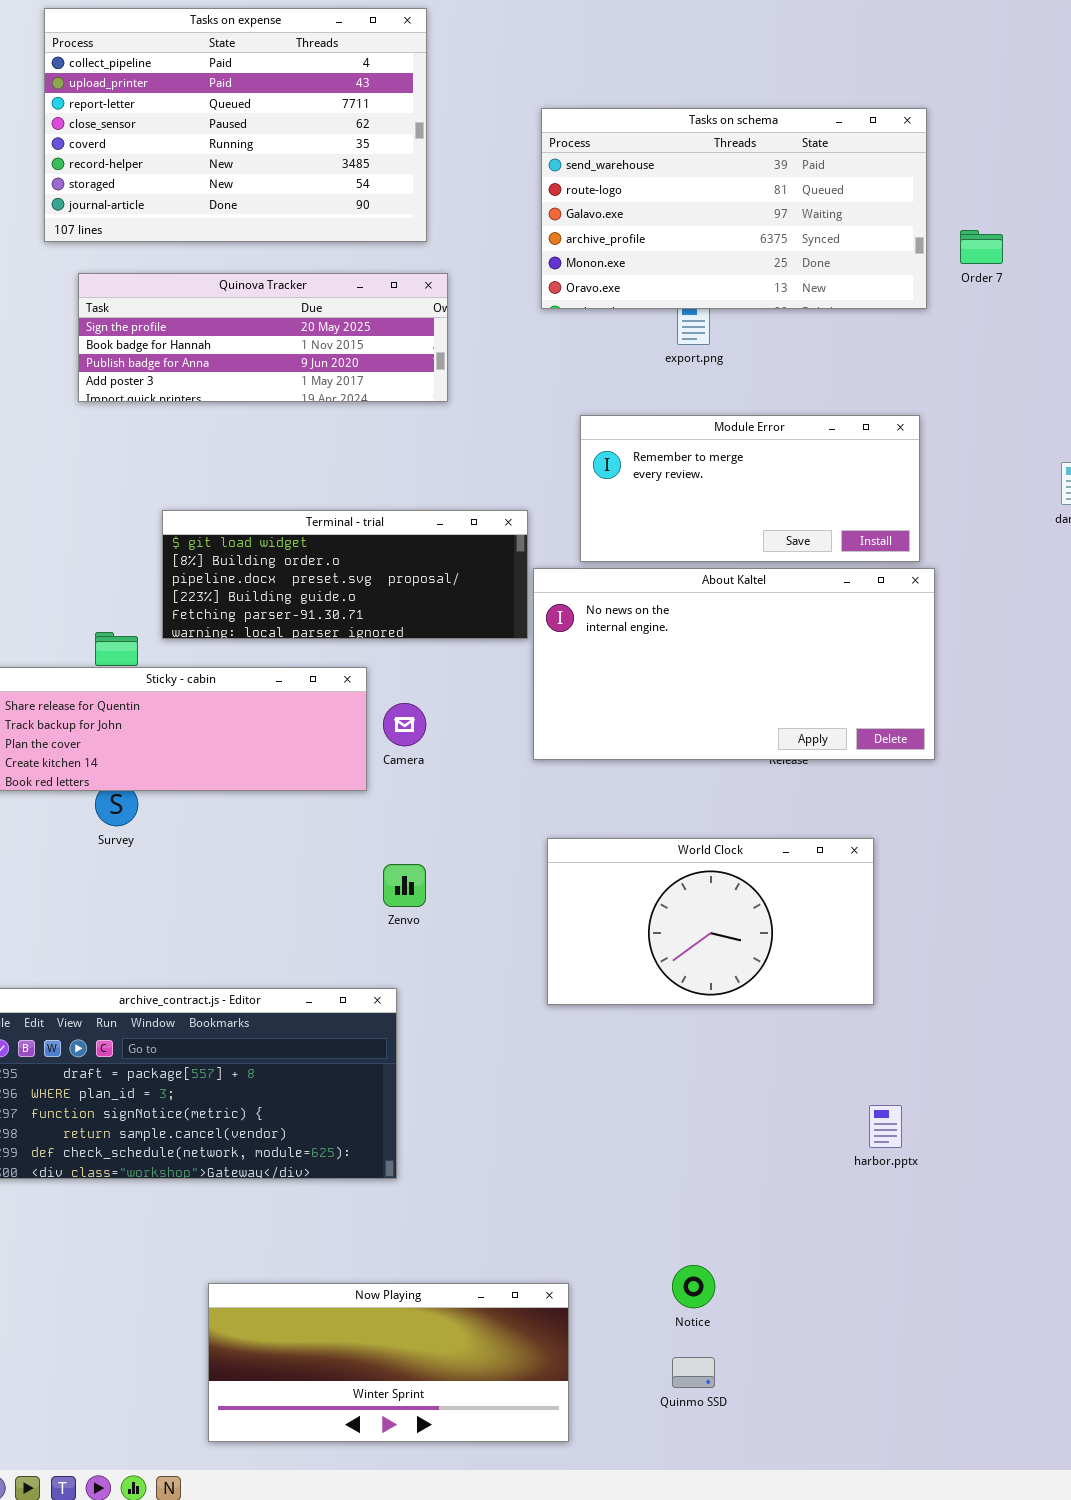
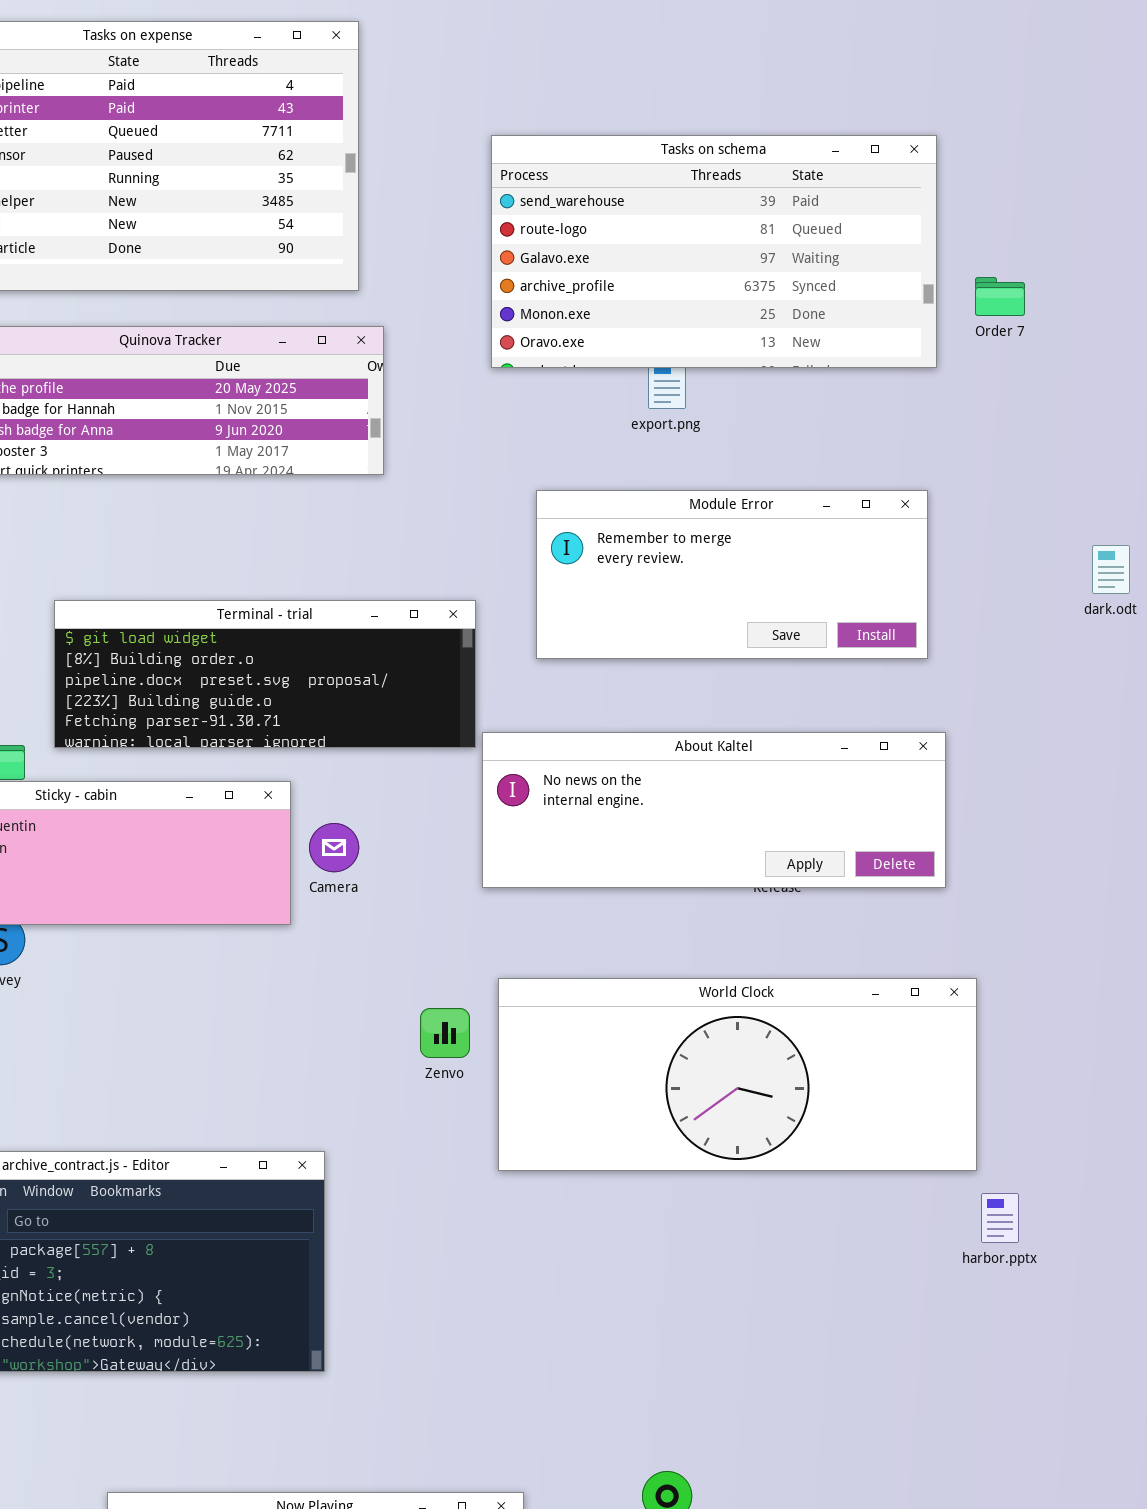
About Kaltel: [533,568,935,760] -> [482,732,946,888], resized
World Clock: [547,838,874,1005] -> [498,978,977,1171], resized
Zenvo: [383,864,426,907] -> [420,1008,470,1058], moved
harbor.pptx: [869,1105,902,1148] -> [981,1193,1019,1243], moved

